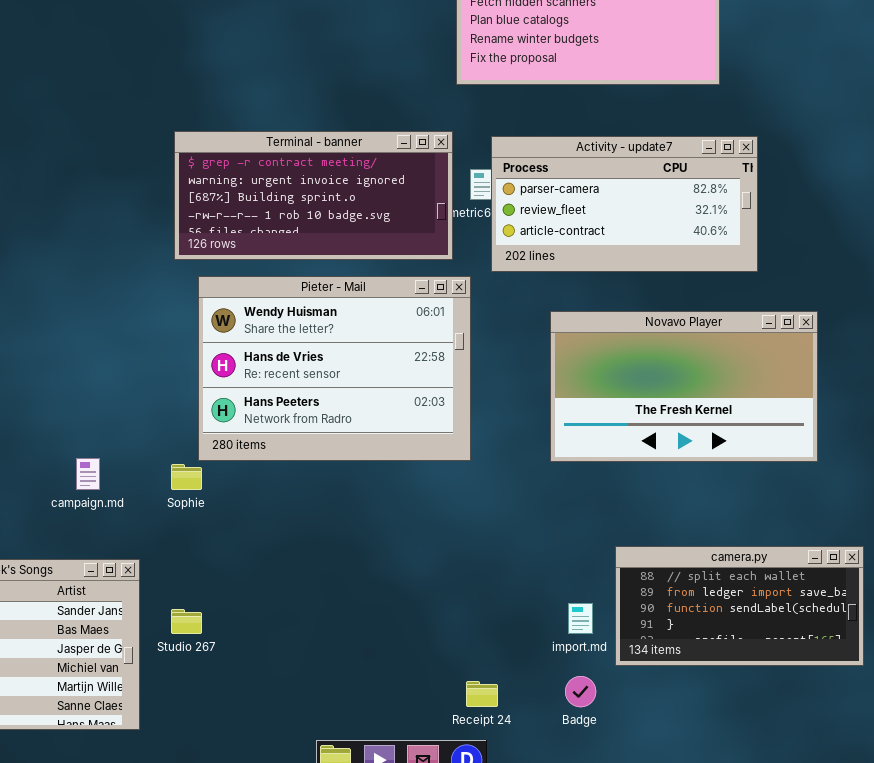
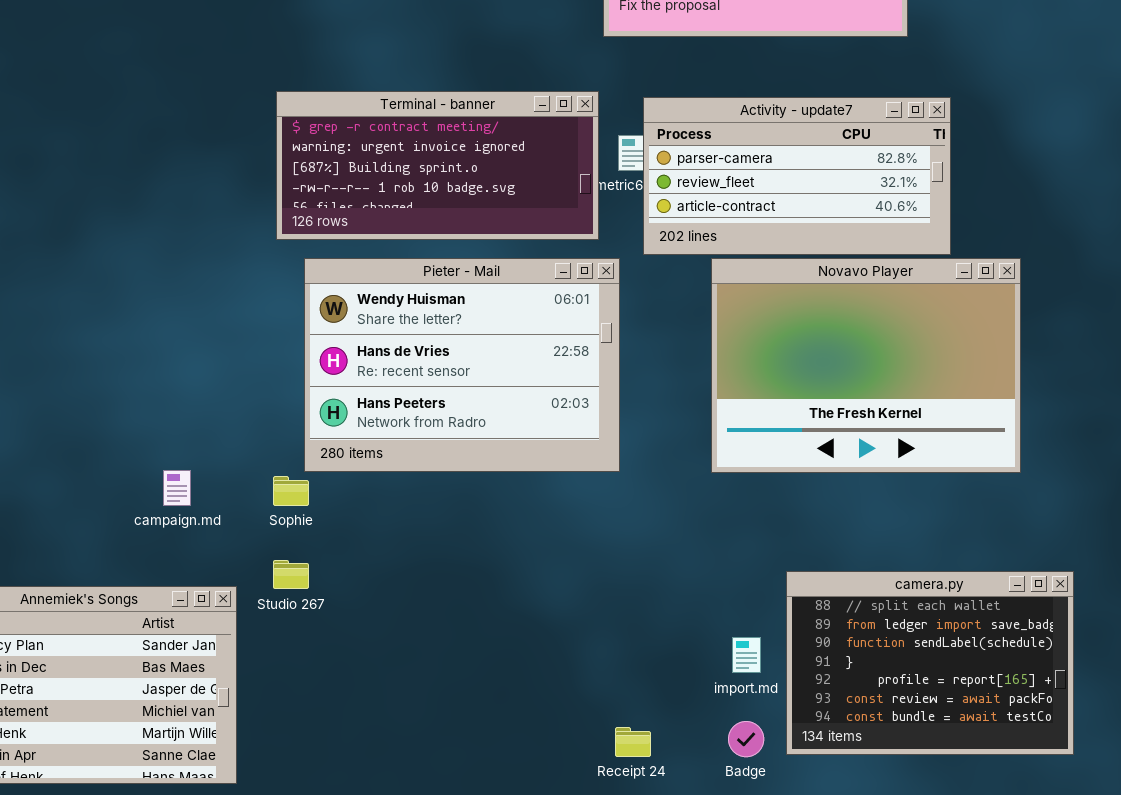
Novavo Player: [550,311,818,462] -> [711,258,1021,473], resized
camera.py: [615,546,864,666] -> [786,571,1074,755], resized
Studio 267: [171,609,202,634] -> [273,560,309,589], moved

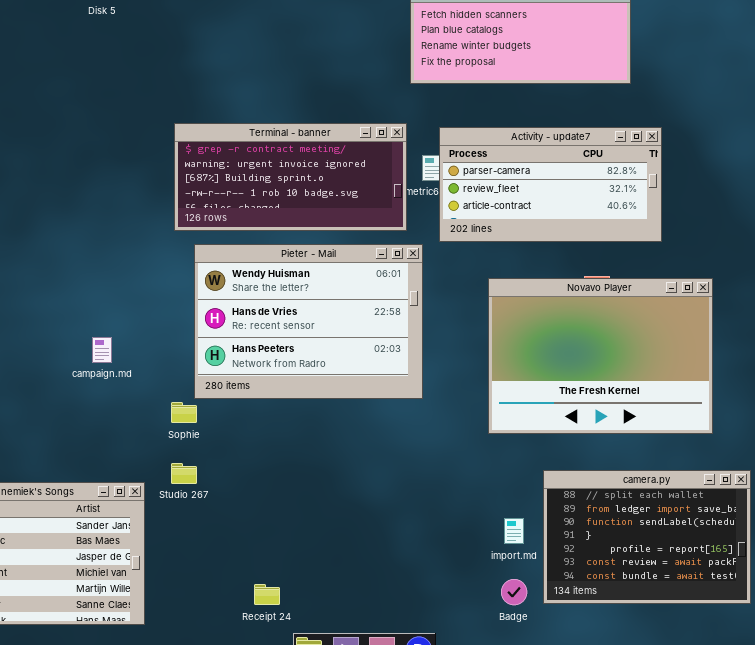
Novavo Player: [711,258,1021,473] -> [488,278,713,434], moved
campaign.md: [163,470,191,506] -> [92,337,112,363], moved
Receipt 24: [615,727,651,757] -> [254,584,280,605], moved

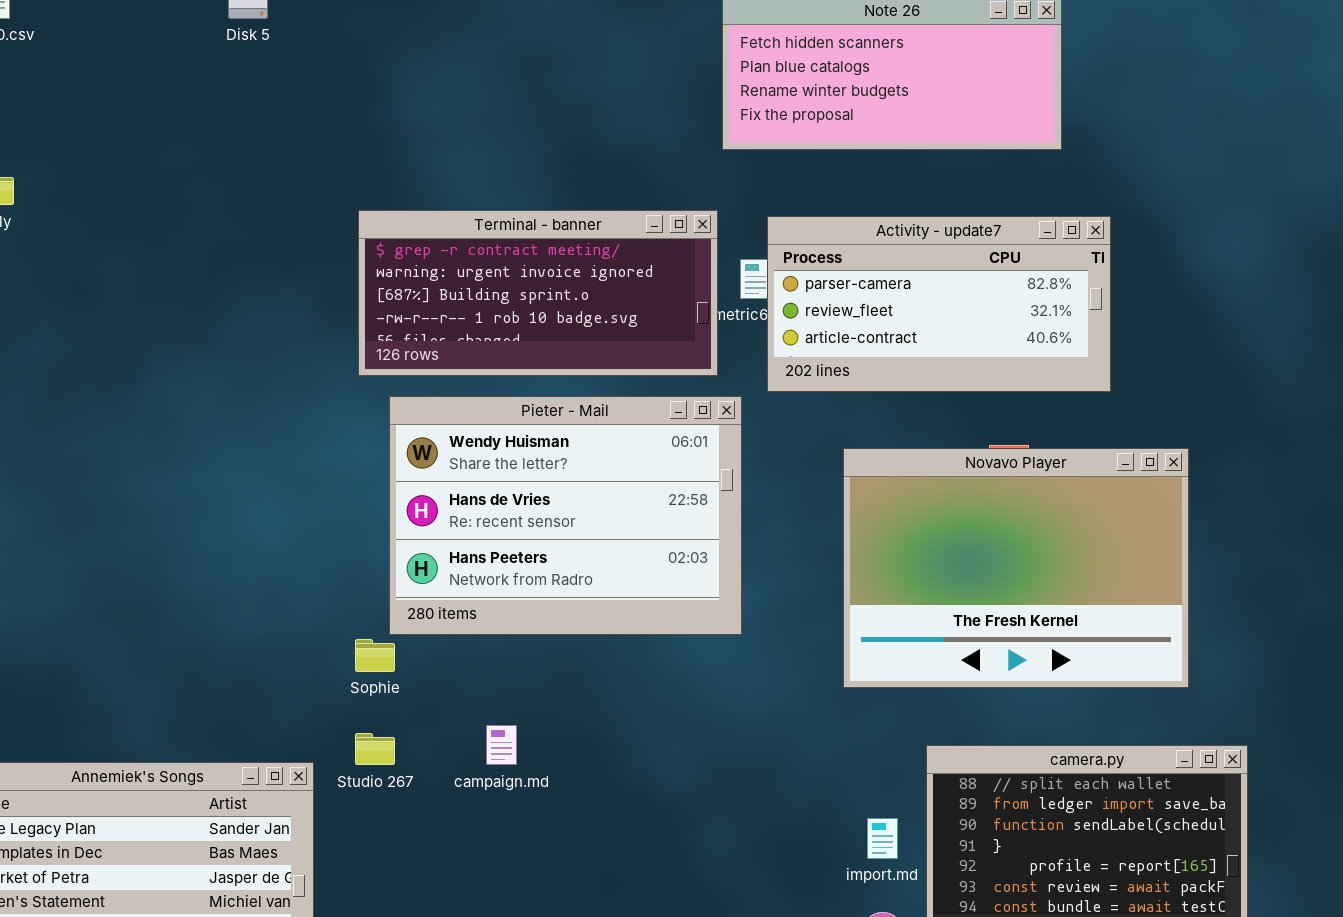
campaign.md: [92,337,112,363] -> [486,725,517,765], moved

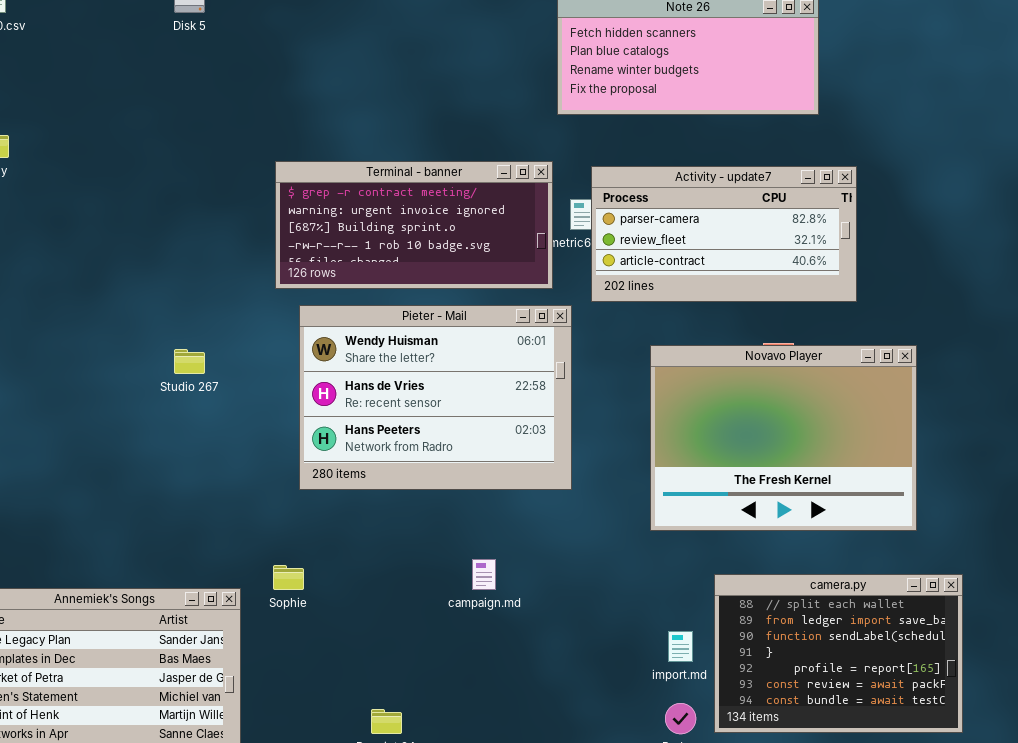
Sophie: [355,639,395,672] -> [273,565,304,590], moved
campaign.md: [486,725,517,765] -> [472,559,496,590], moved
Studio 267: [355,733,395,765] -> [174,349,205,374], moved

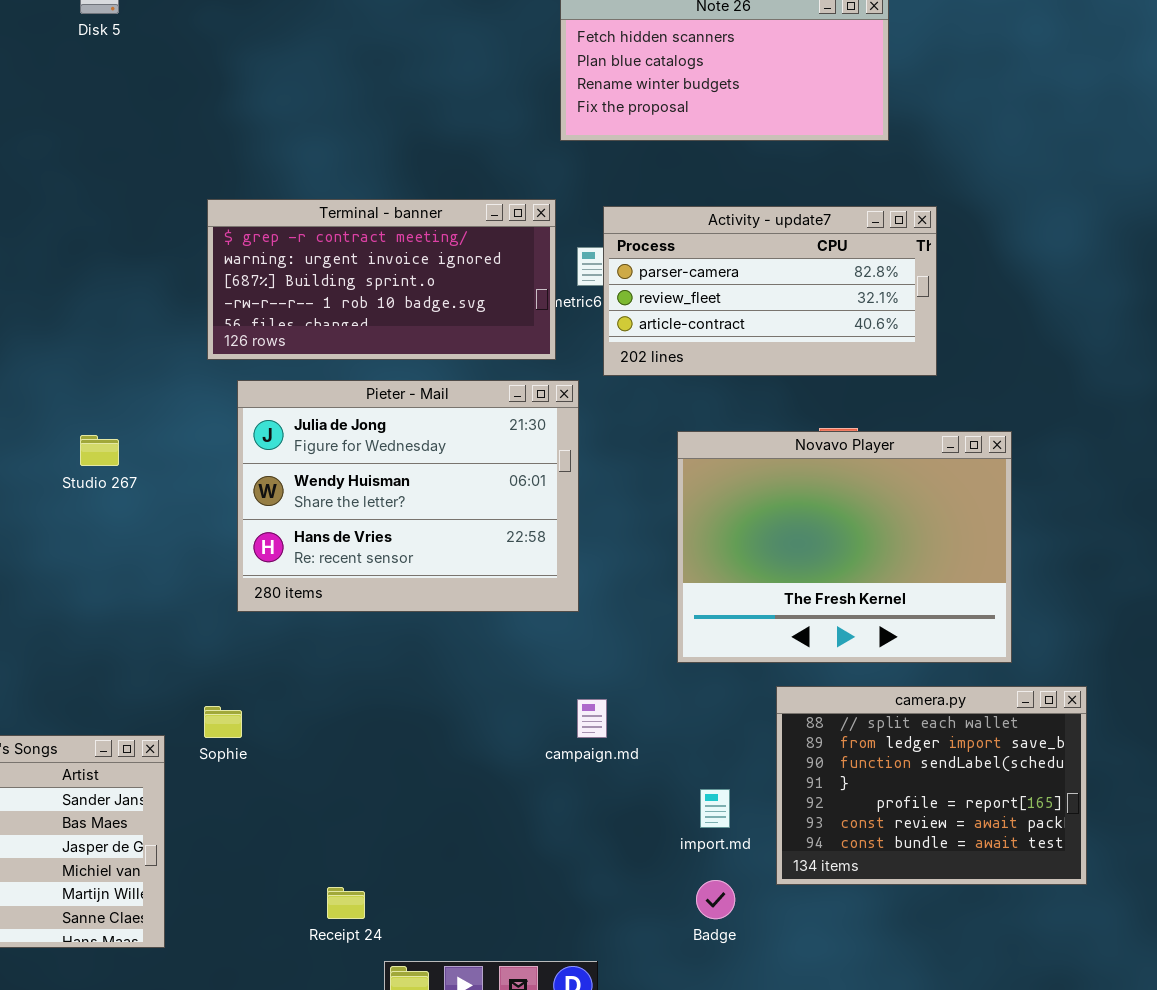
Pieter - Mail: [299,305,572,490] -> [237,380,579,612], scrolled up 1 row
campaign.md: [472,559,496,590] -> [577,699,607,738], moved
camera.py: [714,574,963,733] -> [776,686,1087,885], moved

